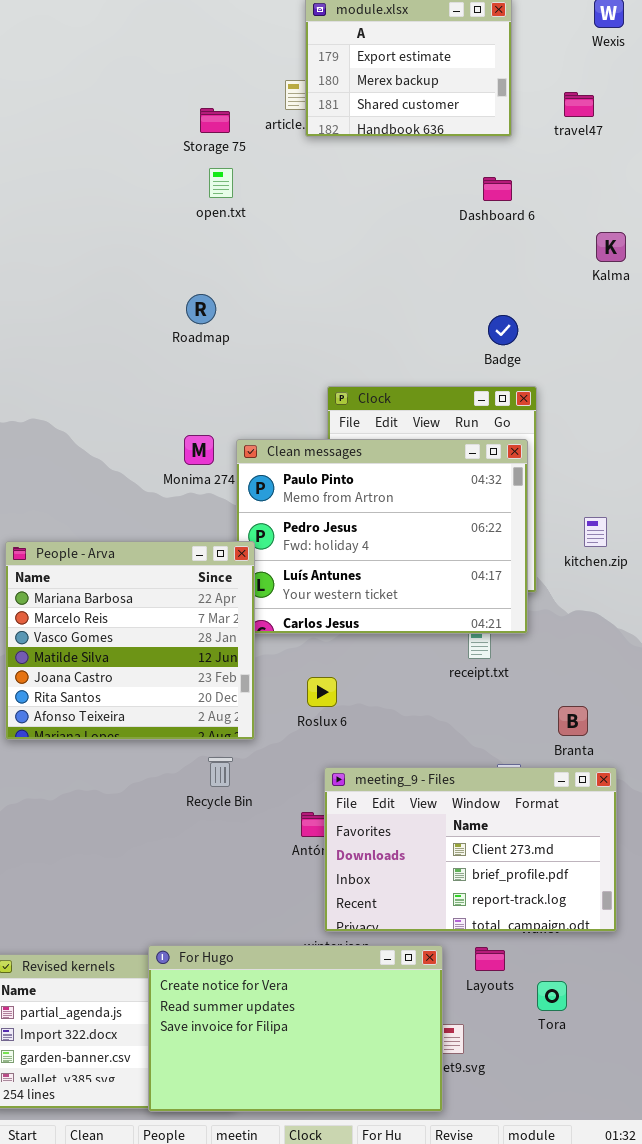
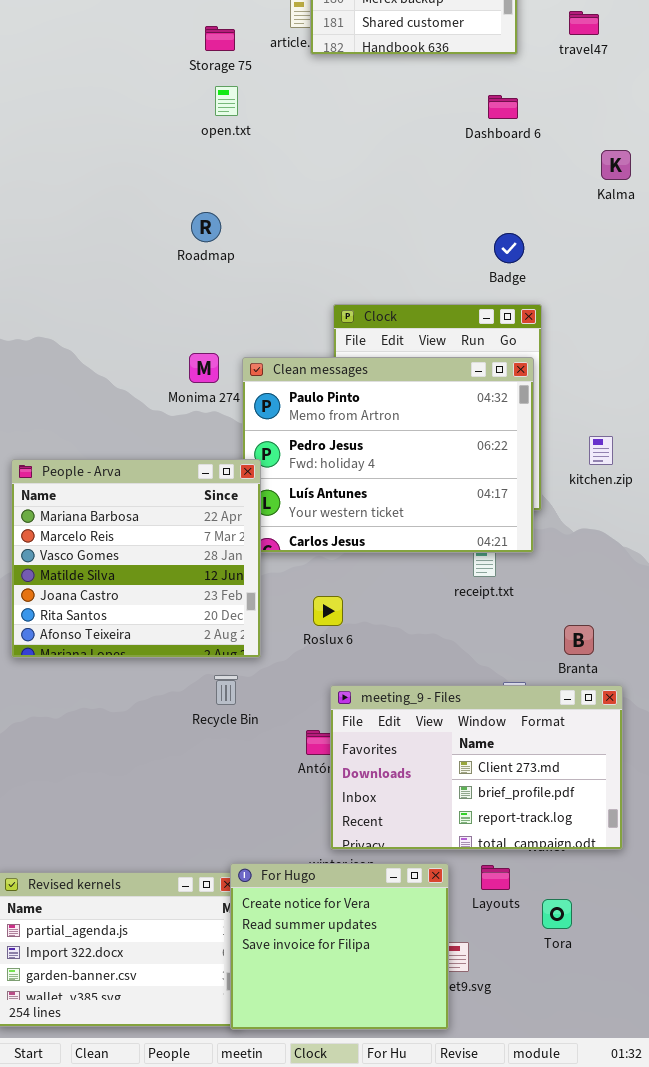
For Hugo: [148,945,443,1112] -> [230,863,449,1030], resized

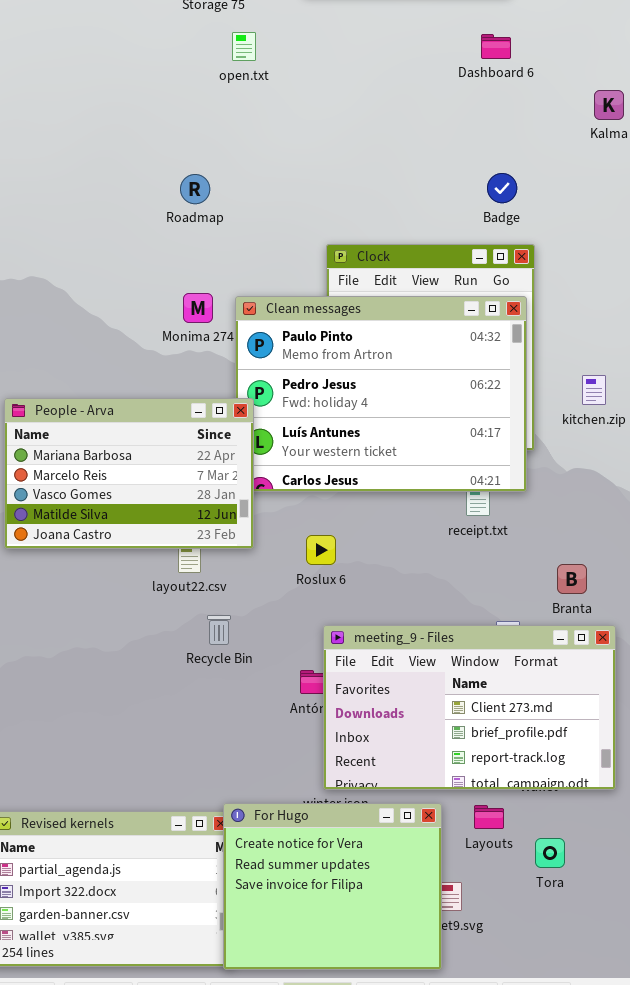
open.txt: [215,86,238,116] -> [232,32,256,61], moved
Roadmap: [191,212,221,242] -> [180,174,210,204], moved
People - Arva: [11,459,261,658] -> [4,398,254,549], resized

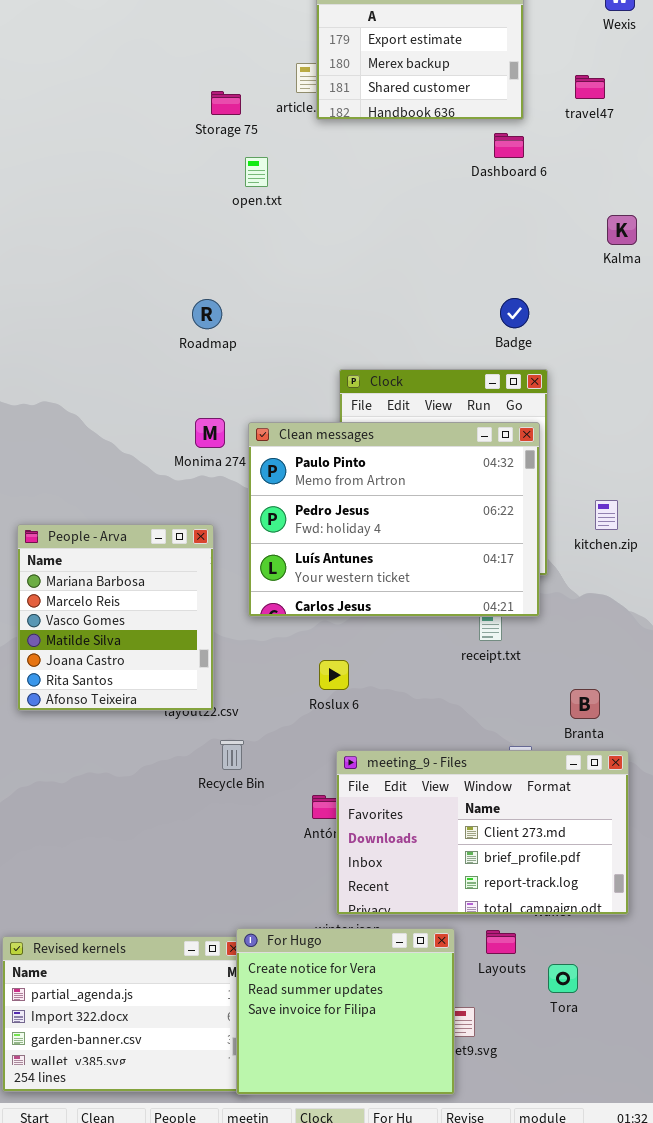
Dashboard 6: [481,34,511,59] -> [494,133,524,158], moved
People - Arva: [4,398,254,549] -> [17,524,214,711], resized

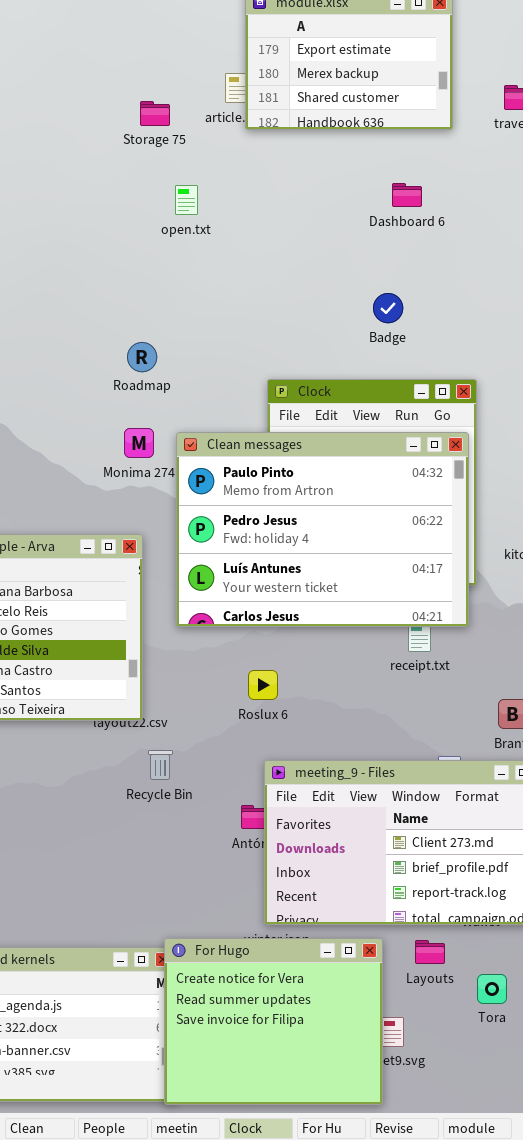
Dashboard 6: [494,133,524,158] -> [392,183,422,207], moved
open.txt: [245,157,268,187] -> [175,185,198,215], moved
Badge: [500,298,529,328] -> [373,293,403,323], moved
Roadmap: [192,299,222,329] -> [127,342,157,372], moved

